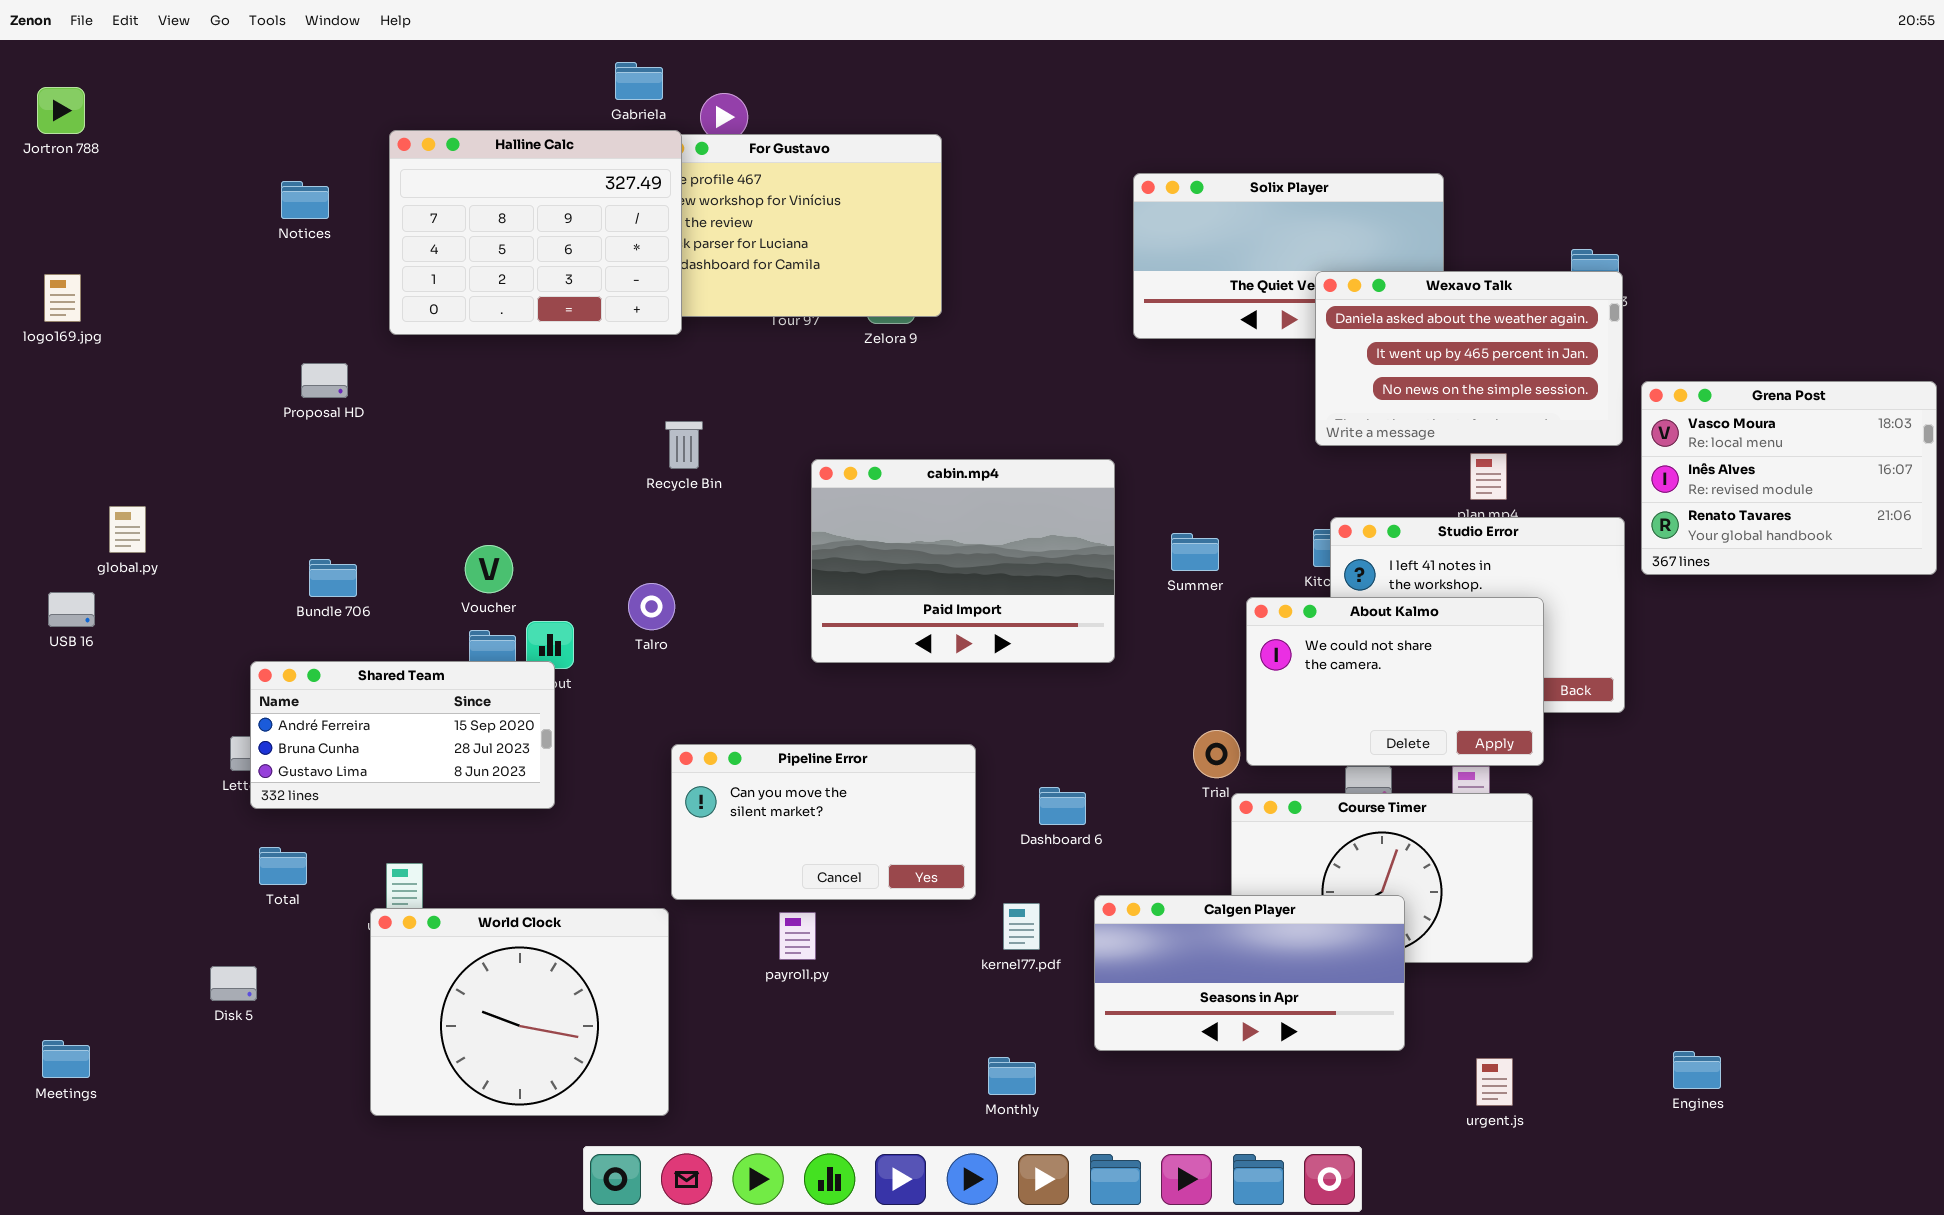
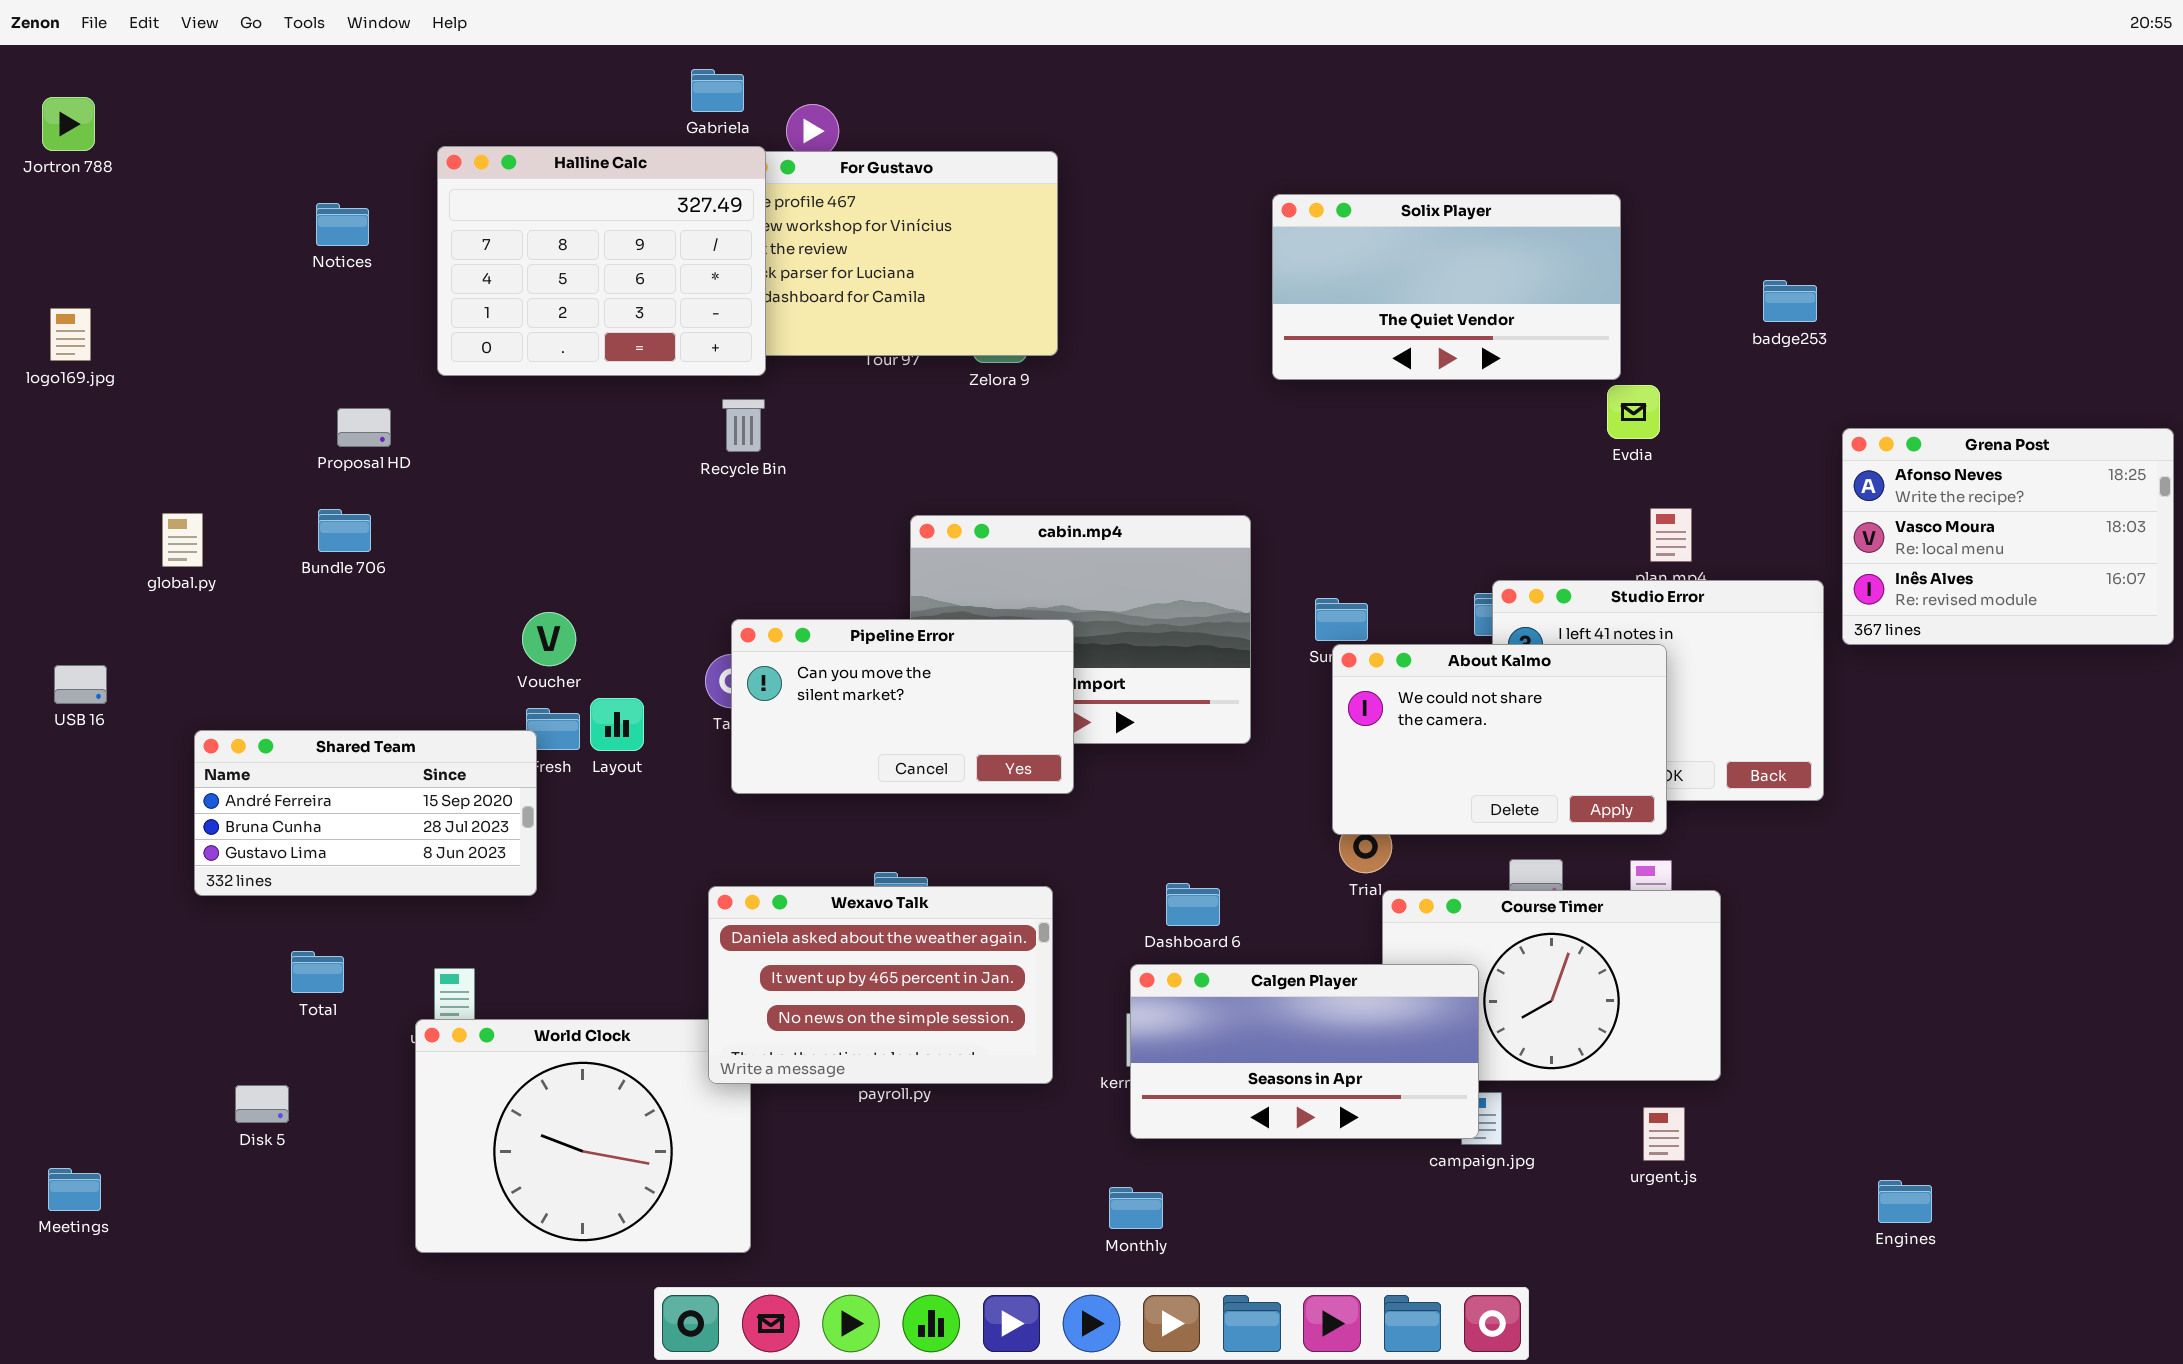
Wexavo Talk: [1315,271,1623,446] -> [708,886,1053,1084], moved
Grena Post: [1641,381,1937,575] -> [1842,428,2174,645], scrolled up 1 row
Recycle Bin: [665,421,703,469] -> [722,399,765,452], moved
global.py: [109,506,146,553] -> [162,513,203,567], moved
Bundle 706: [309,559,357,597] -> [318,509,371,552], moved
About Kalmo: [1246,597,1544,766] -> [1332,644,1667,835], moved
Shared Team: [250,661,555,809] -> [194,730,537,896], moved
Pipeline Error: [671,744,976,900] -> [731,619,1074,794], moved
Calgen Player: [1094,895,1405,1051] -> [1130,964,1479,1139], moved
urgent.js: [1476,1058,1513,1106] -> [1643,1107,1685,1161], moved

